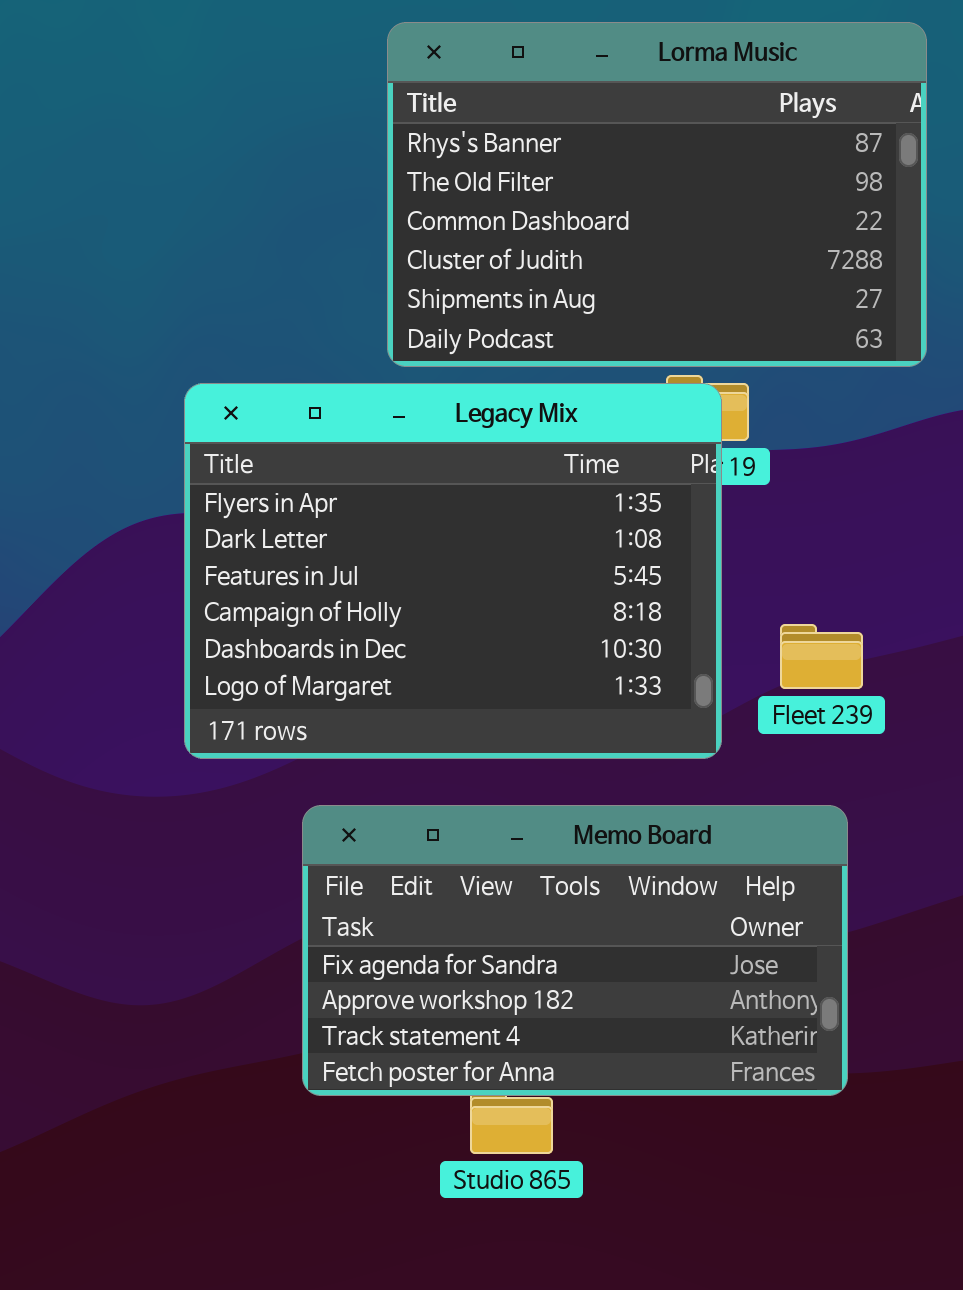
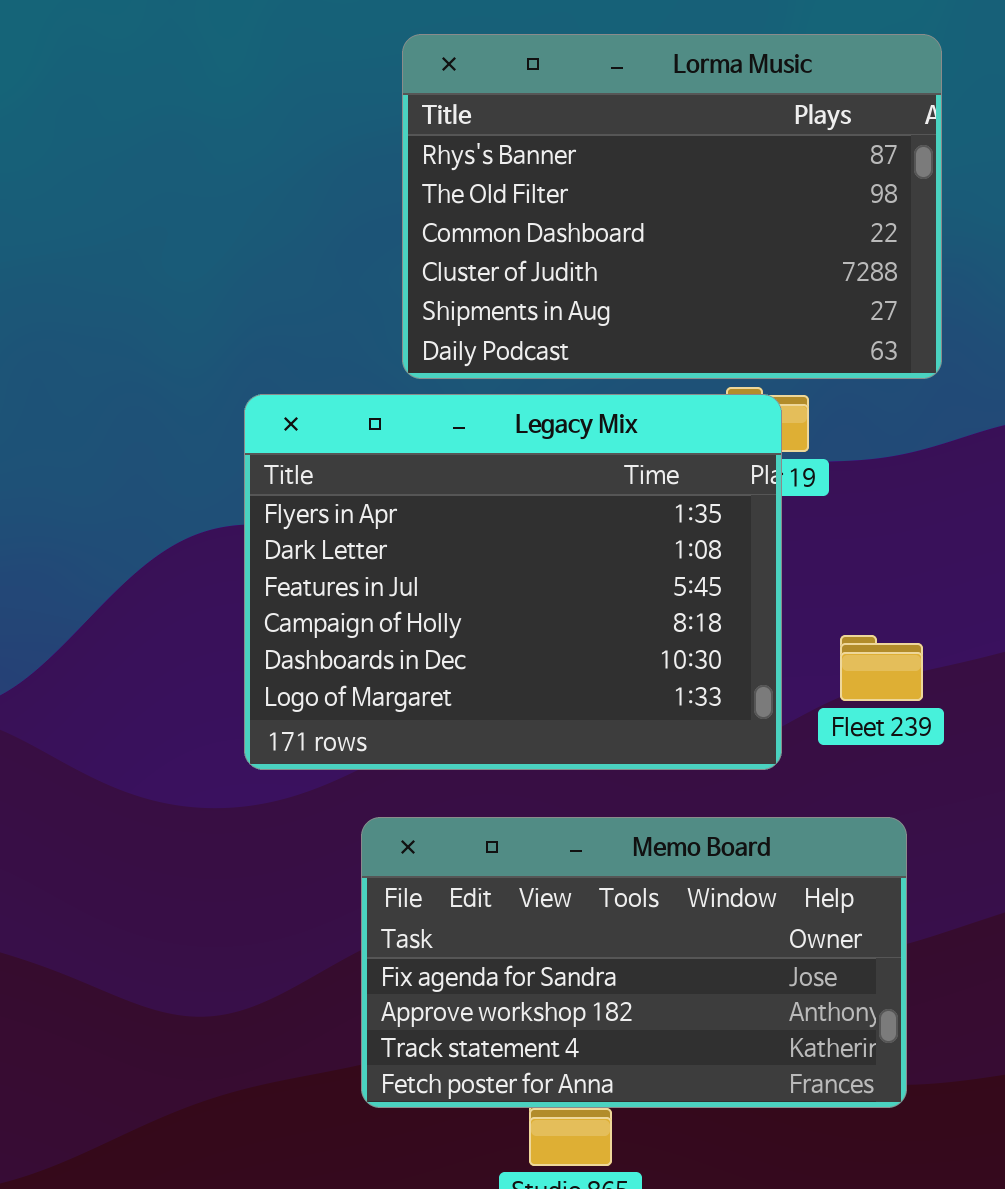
Lorma Music: [387,22,927,367] -> [402,34,942,379], moved

